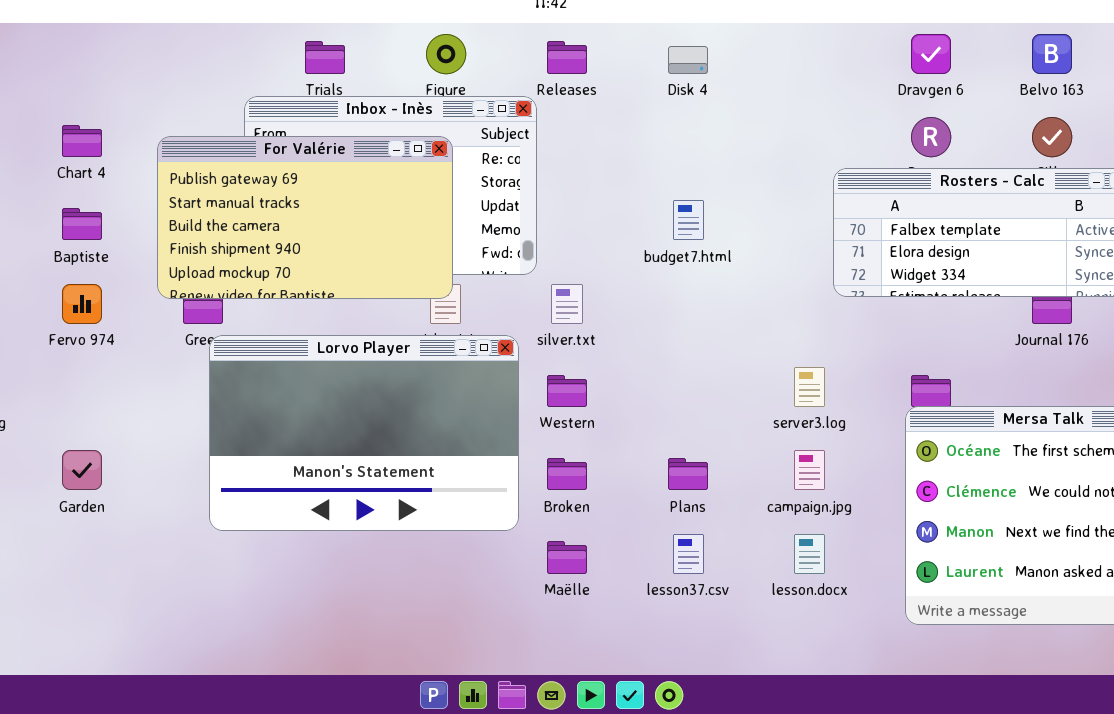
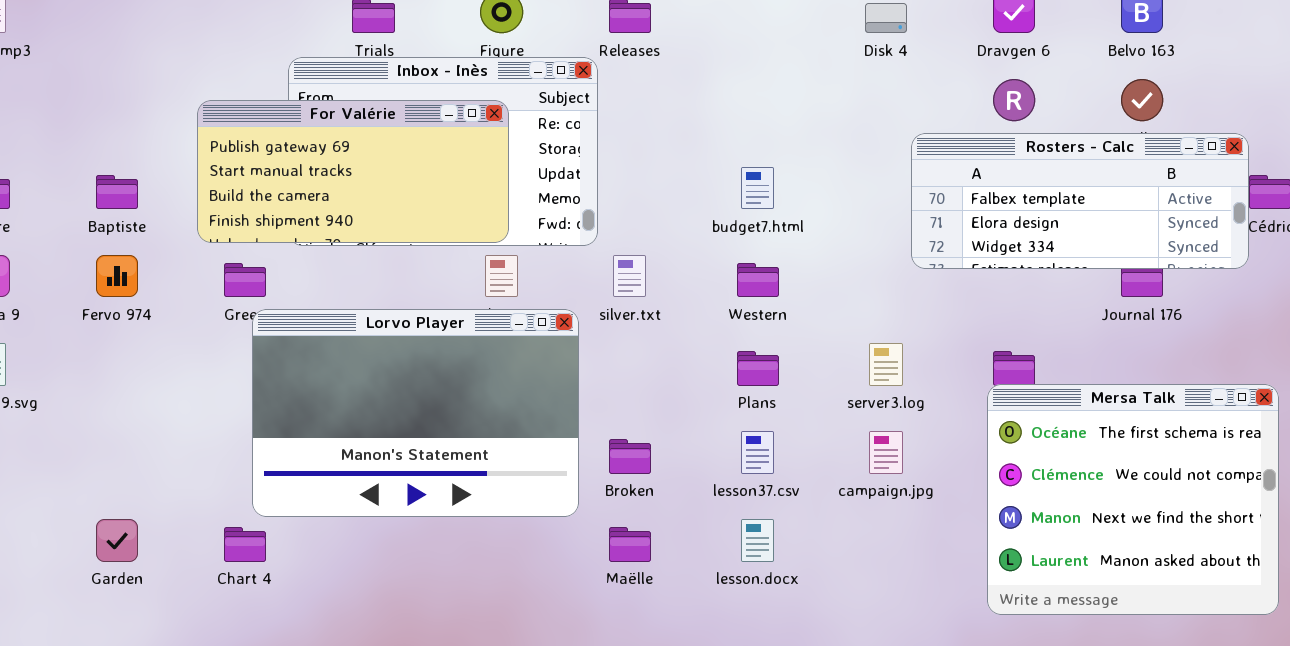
Disk 4: [668,46,708,74] -> [865,3,907,33], moved
Chart 4: [62,125,102,157] -> [224,527,266,562], moved
For Valérie: [157,136,453,299] -> [197,100,509,243], resized
Western: [547,375,587,407] -> [737,263,779,297], moved
Garden: [62,450,102,490] -> [96,519,138,562], moved
Plans: [668,458,708,490] -> [737,351,779,386], moved
lesson37.csv: [673,534,704,574] -> [741,431,774,474], moved
lesson.docx: [794,534,825,574] -> [741,519,774,562], moved

